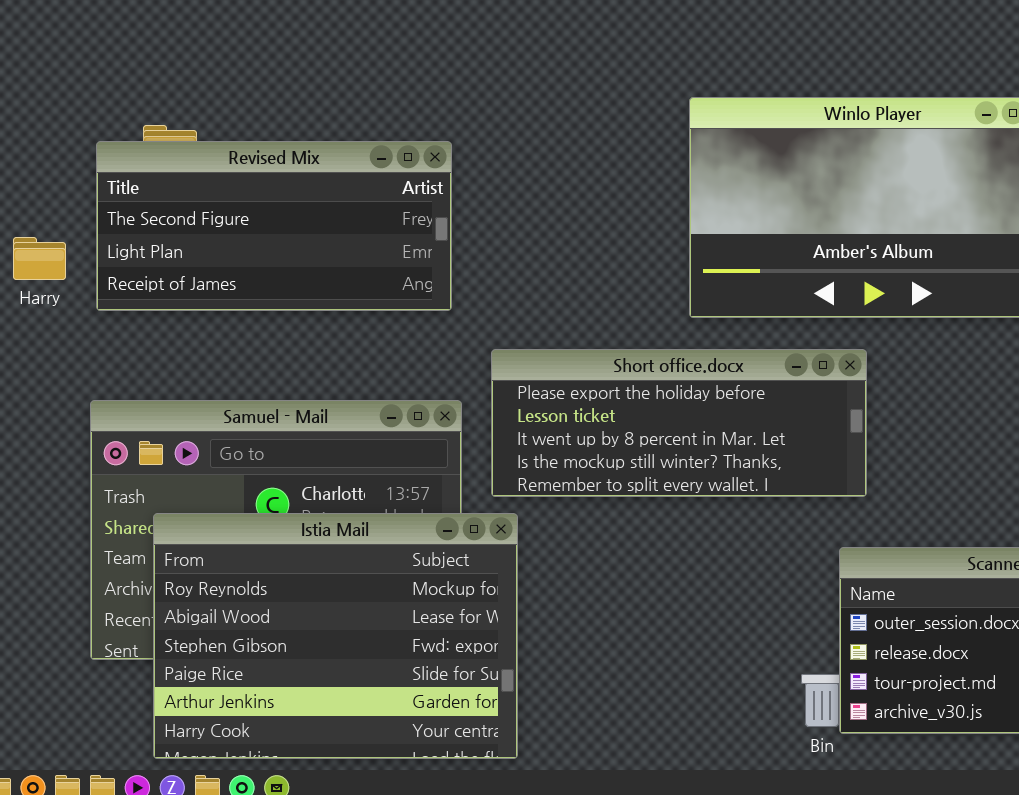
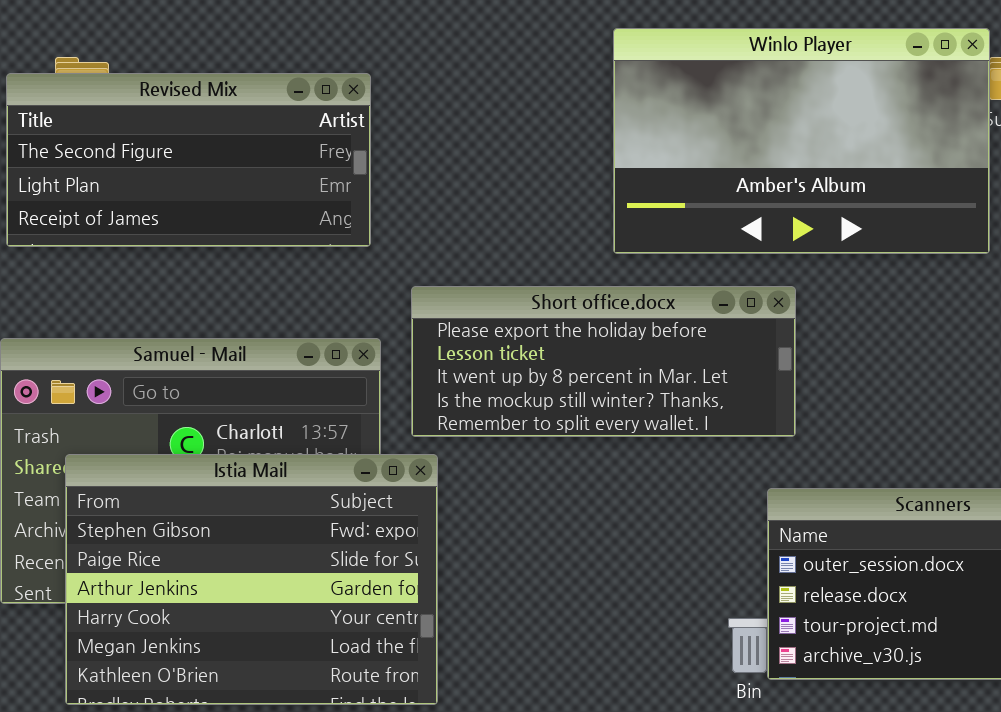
Istia Mail: [153,513,518,759] -> [65,454,438,705], scrolled down 2 rows

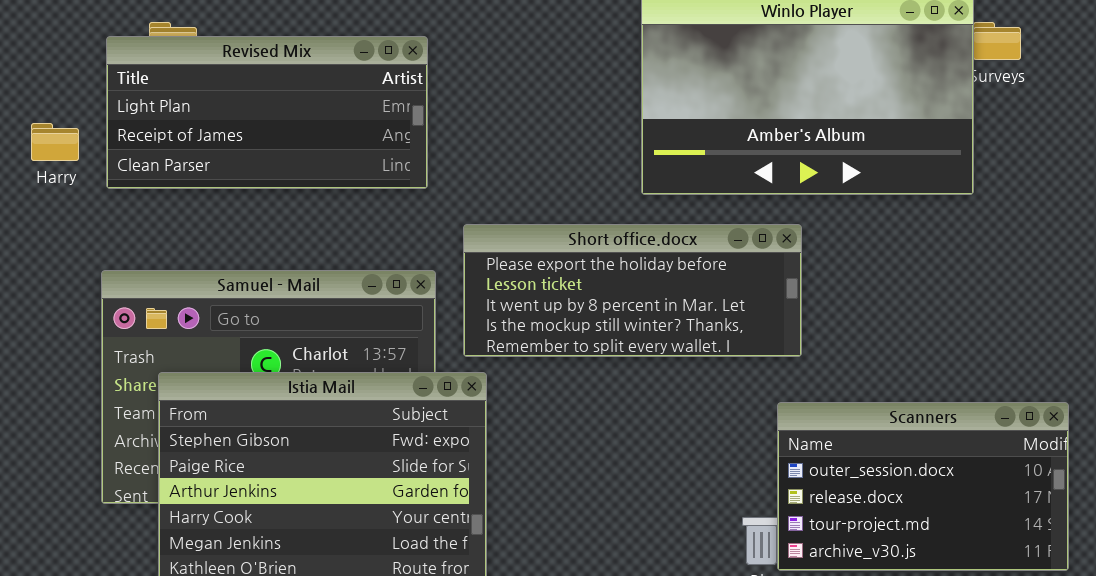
Revised Mix: [6,73,371,247] -> [106,36,428,189], scrolled down 1 row

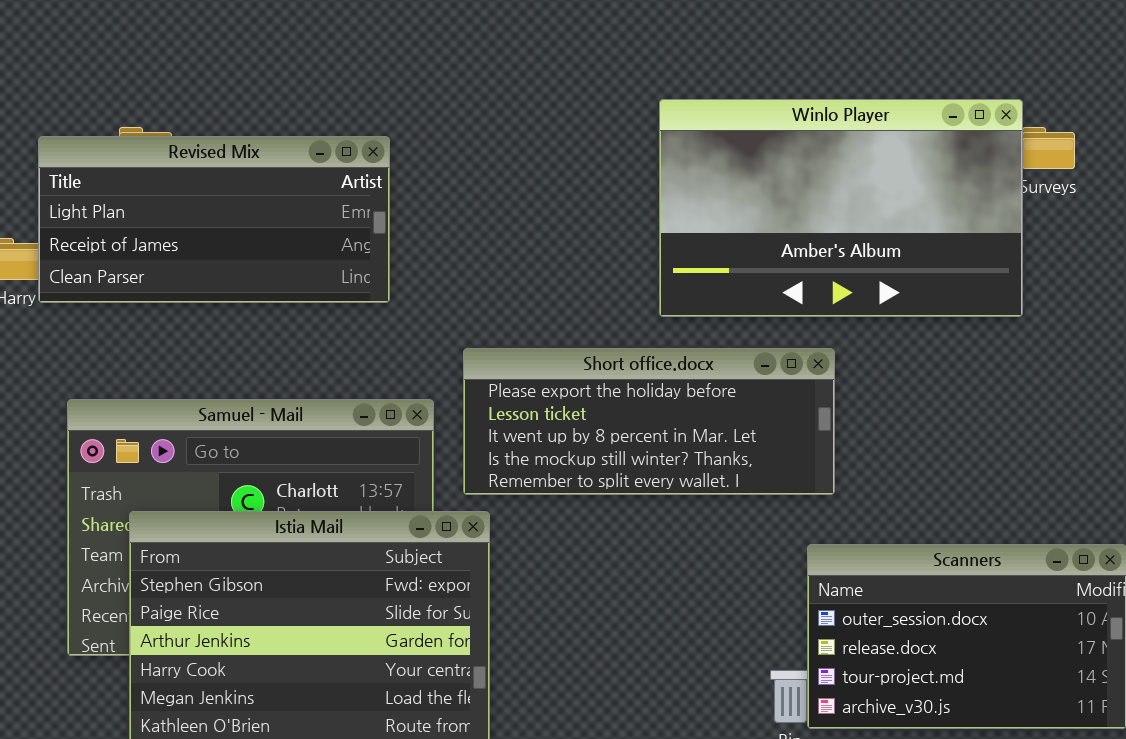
Revised Mix: [106,36,428,189] -> [38,136,390,303], moved

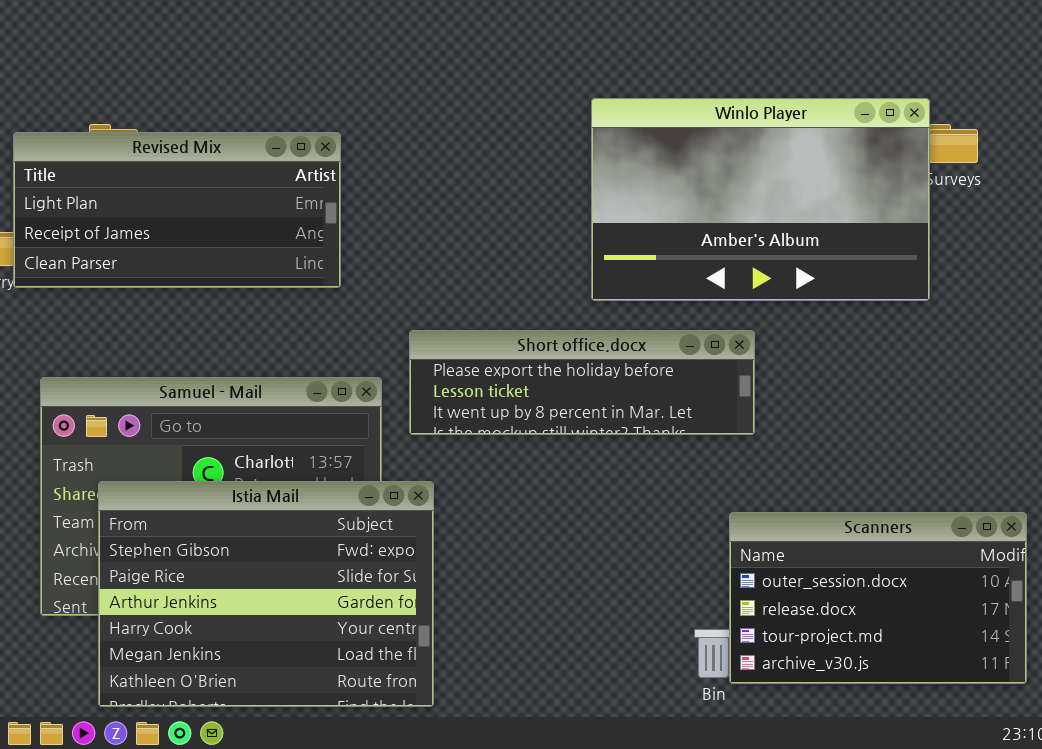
Short office.docx: [463,348,835,495] -> [409,330,755,435], resized

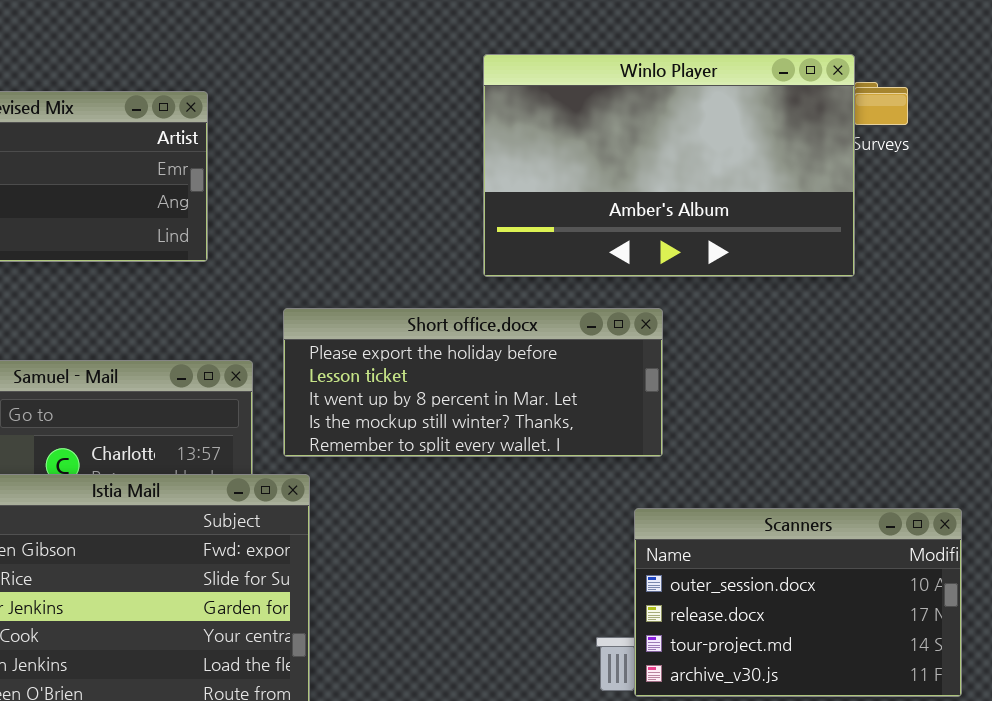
Short office.docx: [409,330,755,435] -> [283,308,663,457], resized

